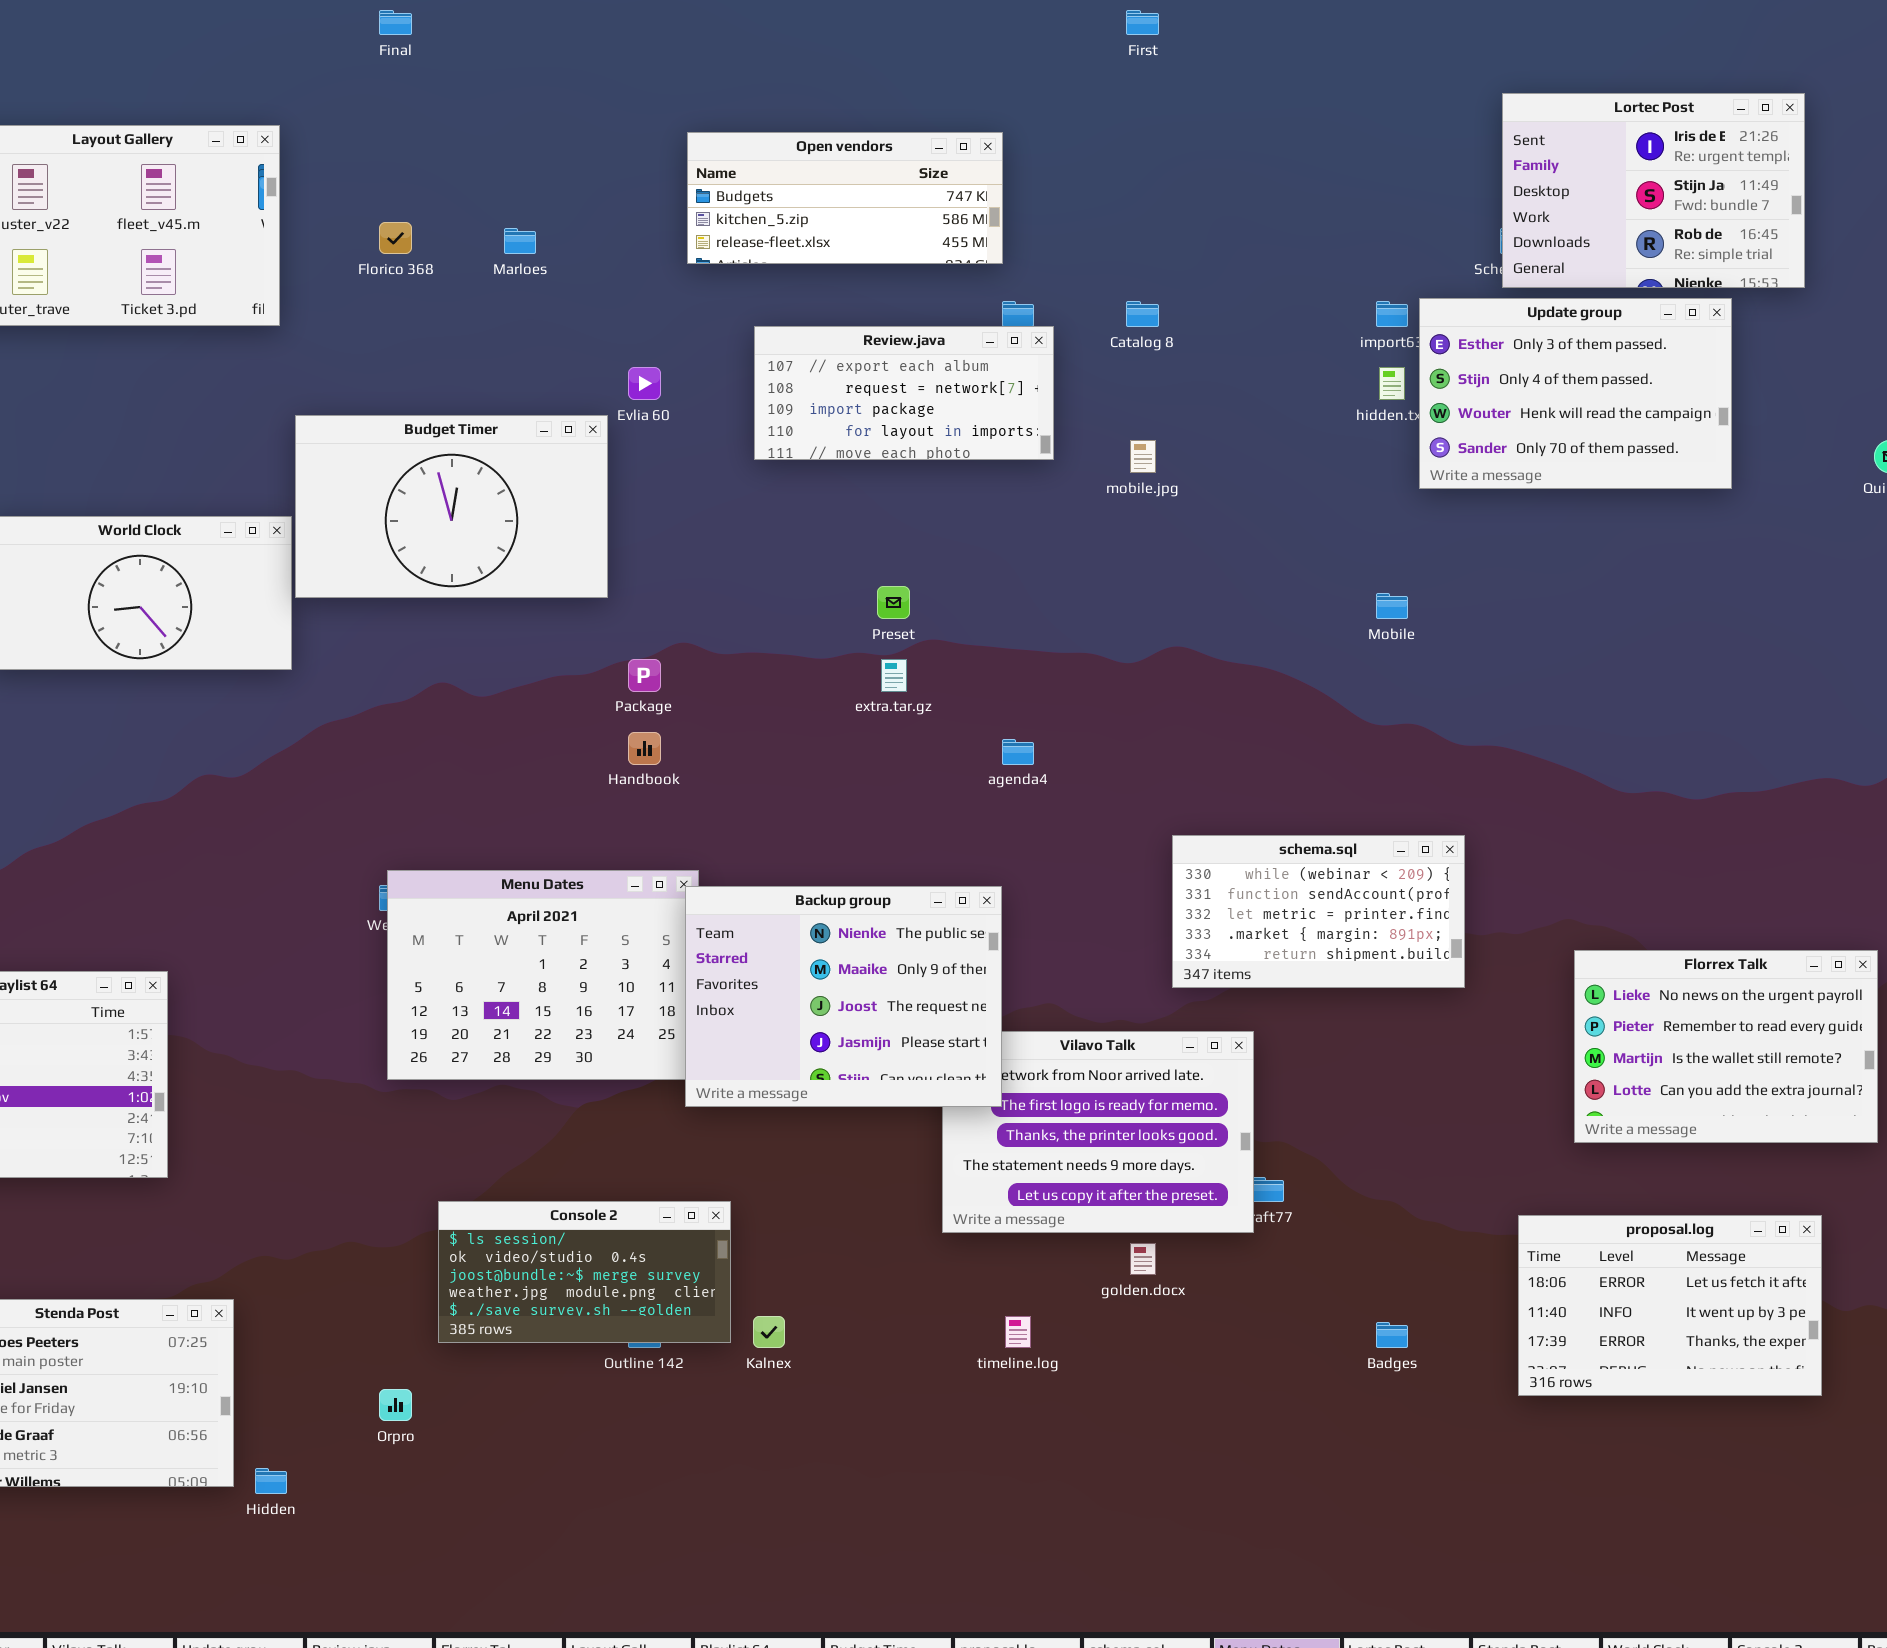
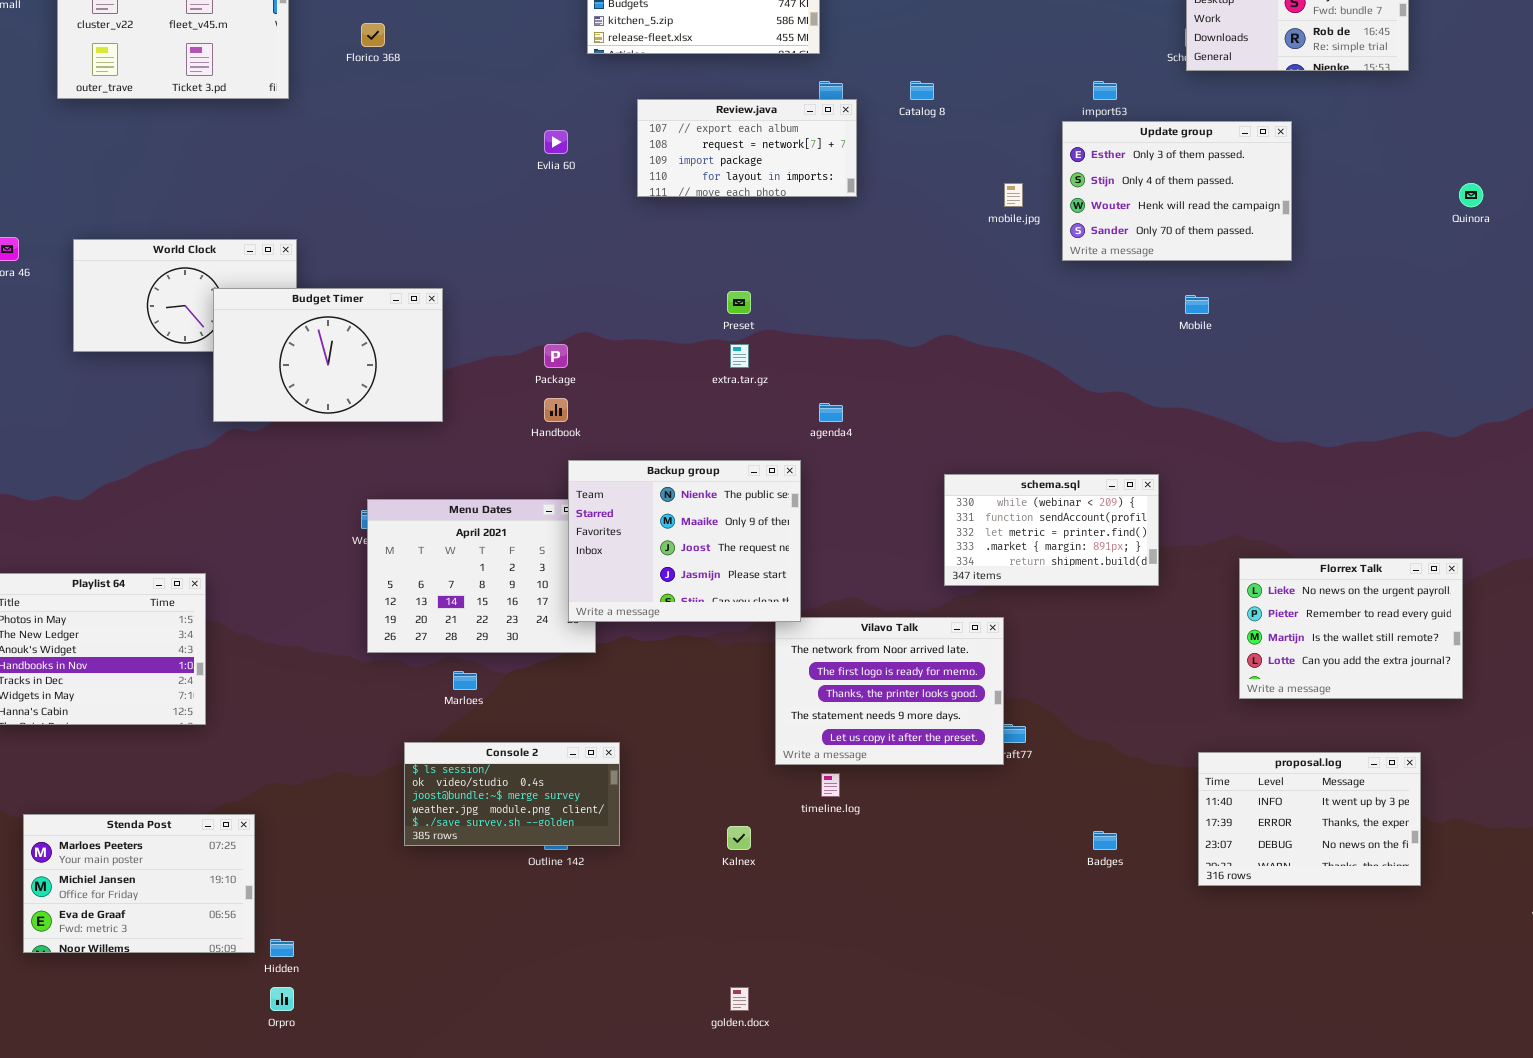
Marloes: [504,228,536,254] -> [453,671,477,690], moved
Update group: [1419,298,1732,489] -> [1062,121,1292,261], moved
Budget Timer: [295,415,608,598] -> [213,288,443,422], moved
mobile.jpg: [1130,440,1156,473] -> [1004,183,1023,207], moved
Mobile: [1376,593,1408,619] -> [1185,295,1209,314], moved
Backup group: [685,886,1002,1107] -> [568,460,801,622], moved
proposal.log: [1518,1215,1822,1396] -> [1198,752,1421,886], scrolled down 1 row
golden.docx: [1130,1243,1156,1275] -> [730,987,749,1011], moved
Kalnex: [753,1316,785,1348] -> [727,826,751,850], moved
timeline.log: [1005,1316,1031,1348] -> [821,773,840,797], moved
Orpro: [379,1389,412,1421] -> [270,987,294,1011], moved

